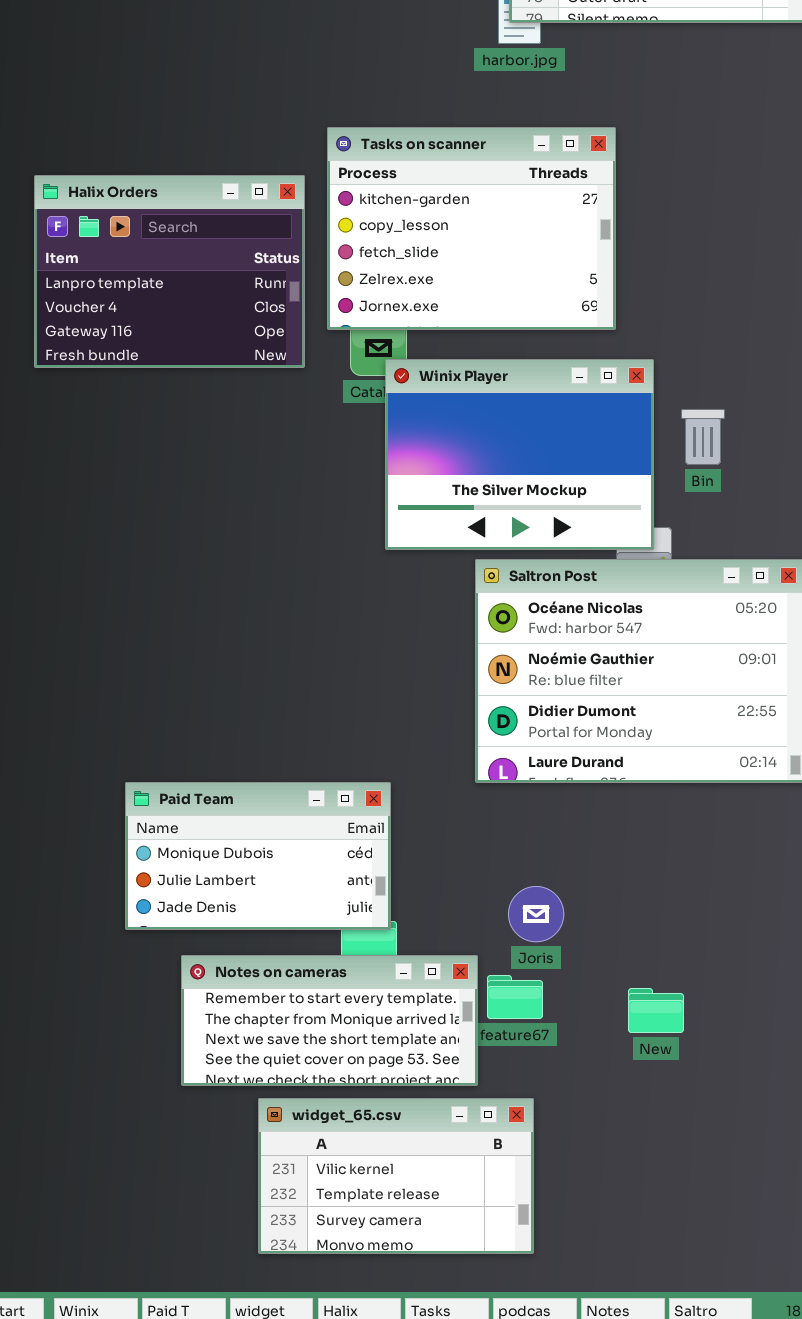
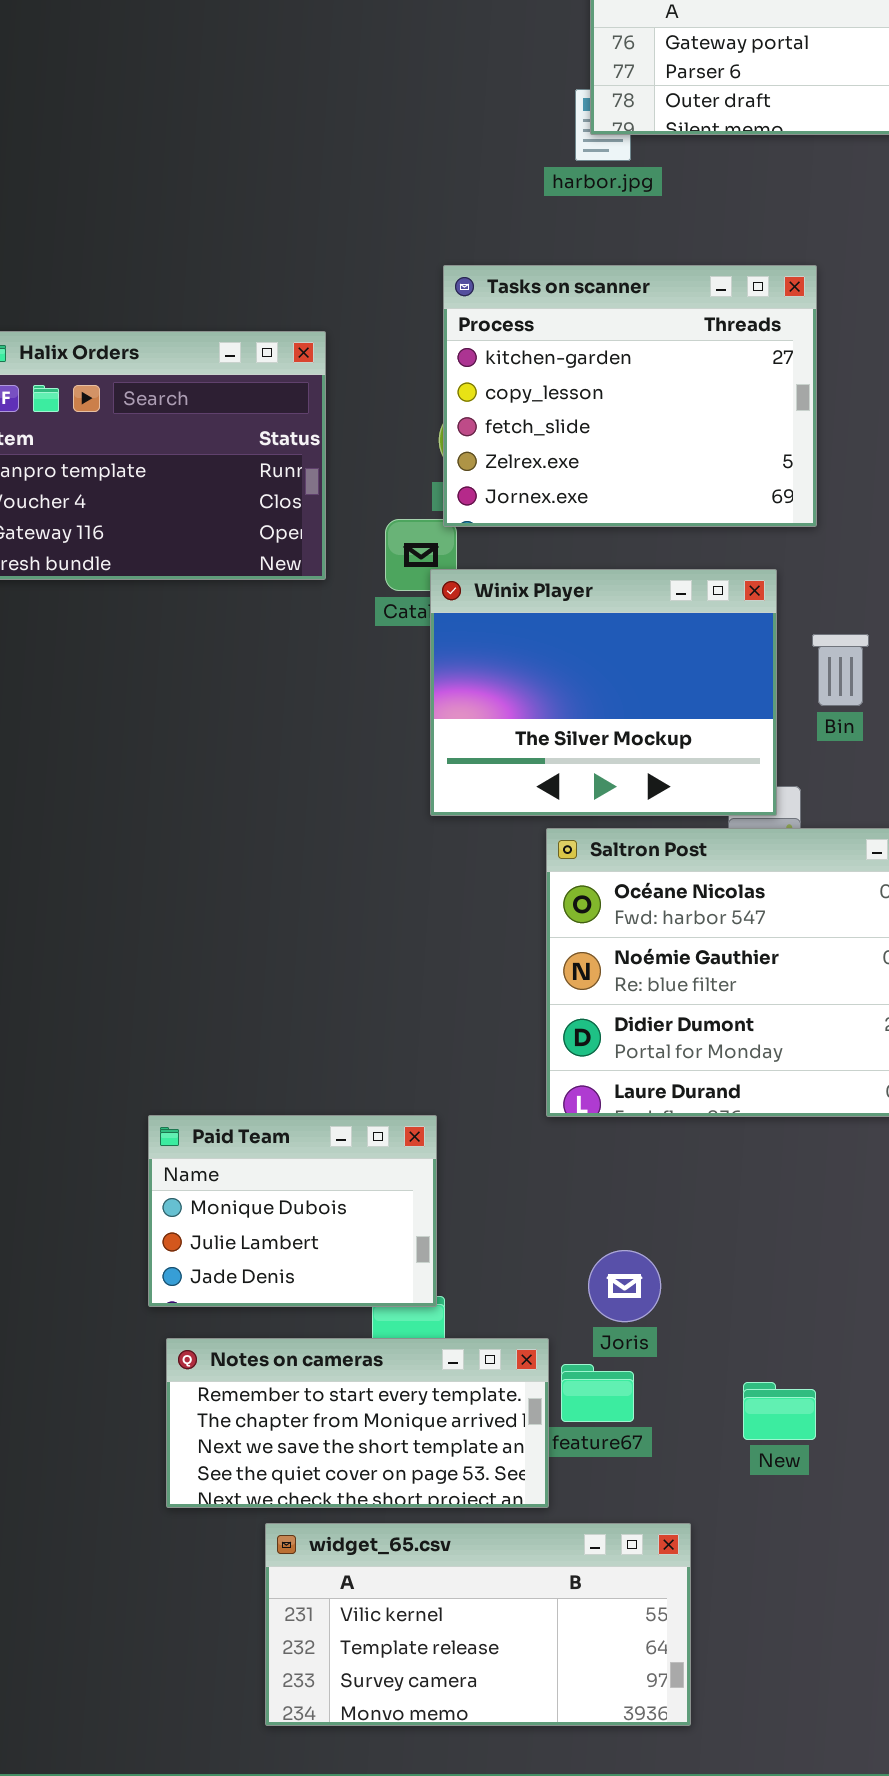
Tasks on scanner: [327,127,616,330] -> [443,265,817,527], moved
Paid Team: [125,782,391,930] -> [148,1115,437,1307], resized
widget_65.csv: [258,1098,534,1254] -> [265,1523,691,1726], resized

